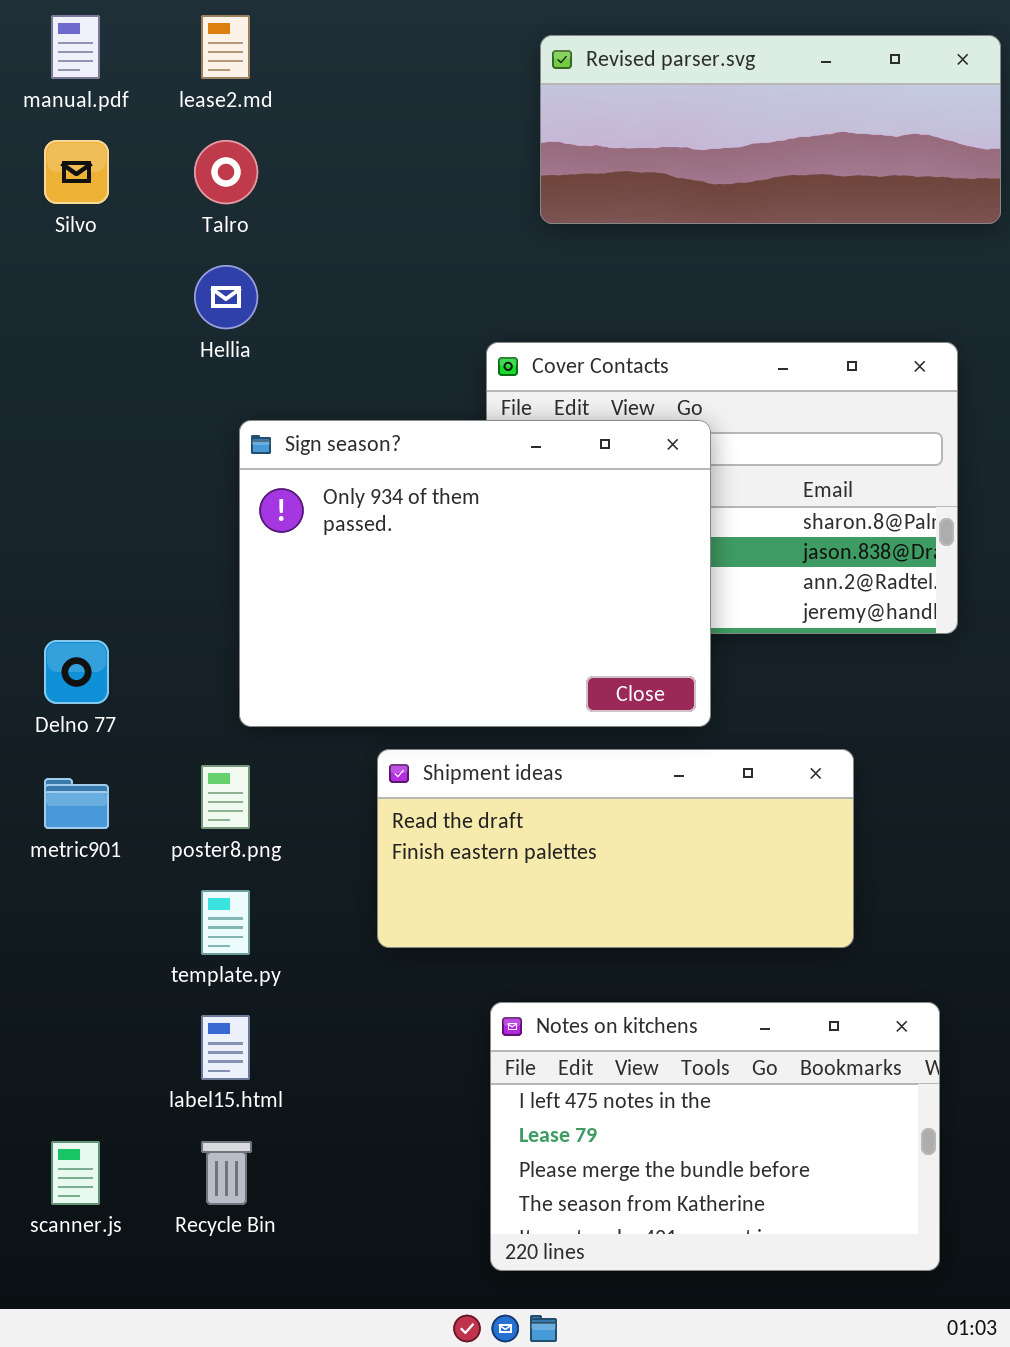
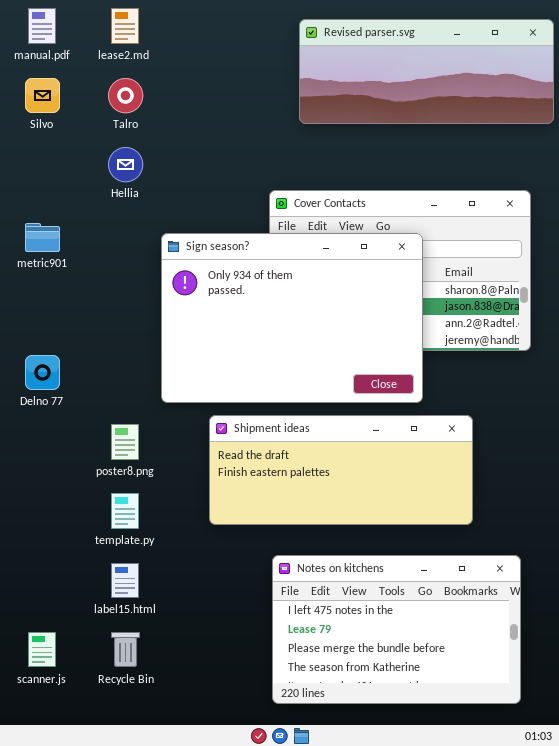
Sign season?: [239,420,711,727] -> [161,233,423,403], moved
metric901: [44,778,109,829] -> [25,223,60,252], moved

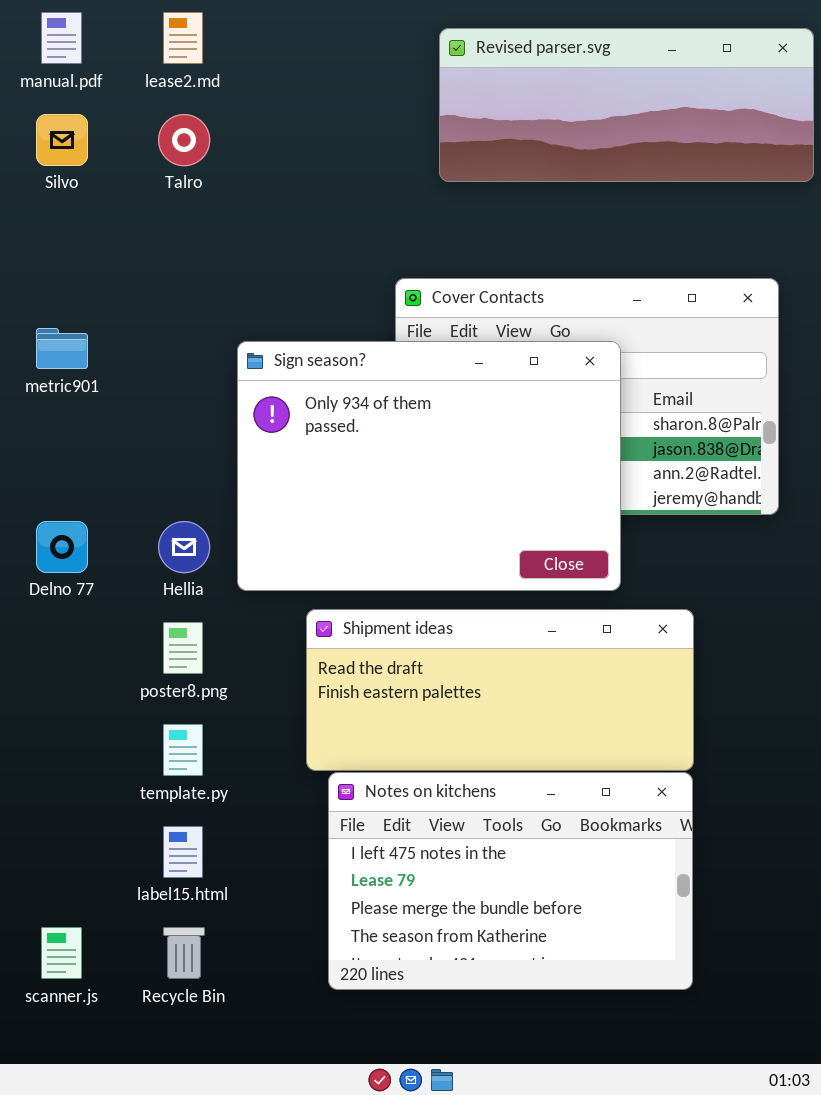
Hellia: [108,147,143,182] -> [158,521,210,573], moved
Notes on kitchens: [272,555,521,704] -> [328,772,693,990], moved

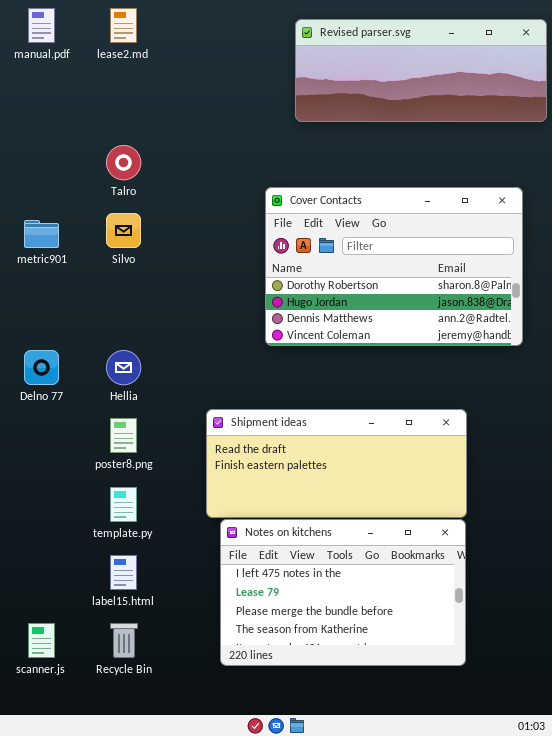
Silvo: [36,114,88,166] -> [106,213,141,248], moved
Talro: [158,114,210,166] -> [106,145,141,180], moved
Sign season?: [237,341,621,591] -> none, closed

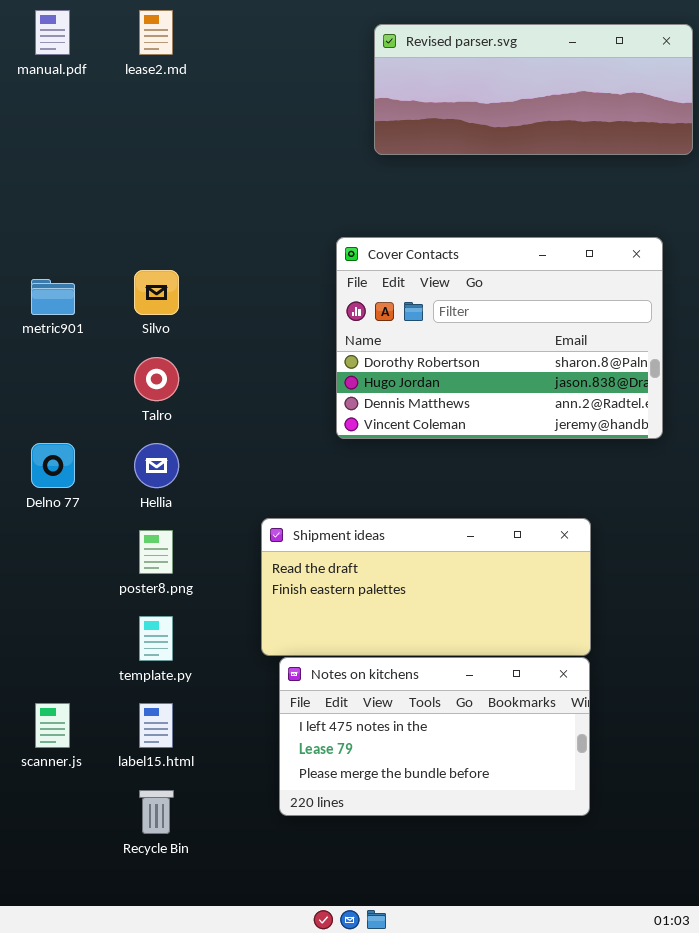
Talro: [106,145,141,180] -> [134,357,179,401], moved
Notes on kitchens: [220,519,466,666] -> [279,657,590,816], resized
scanner.js: [28,623,55,658] -> [35,703,70,748], moved

